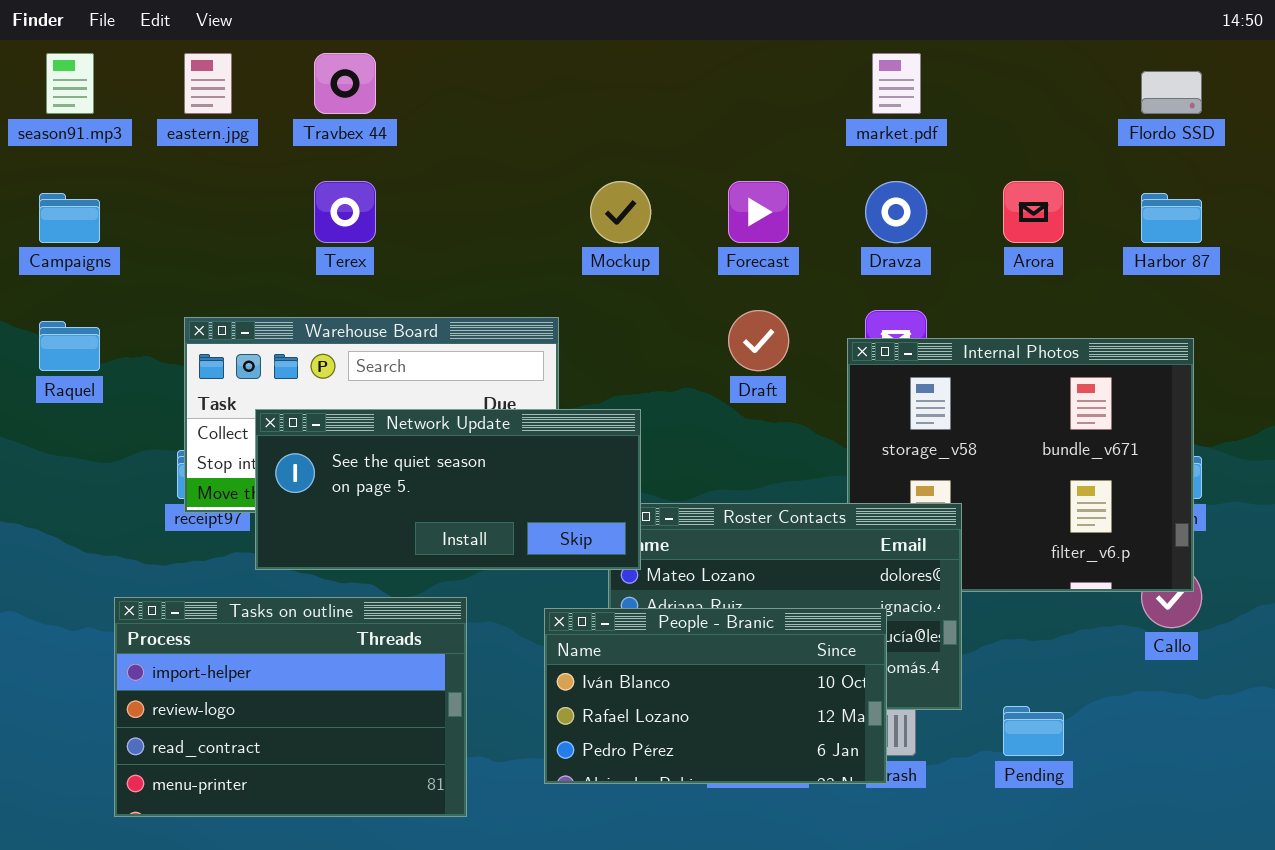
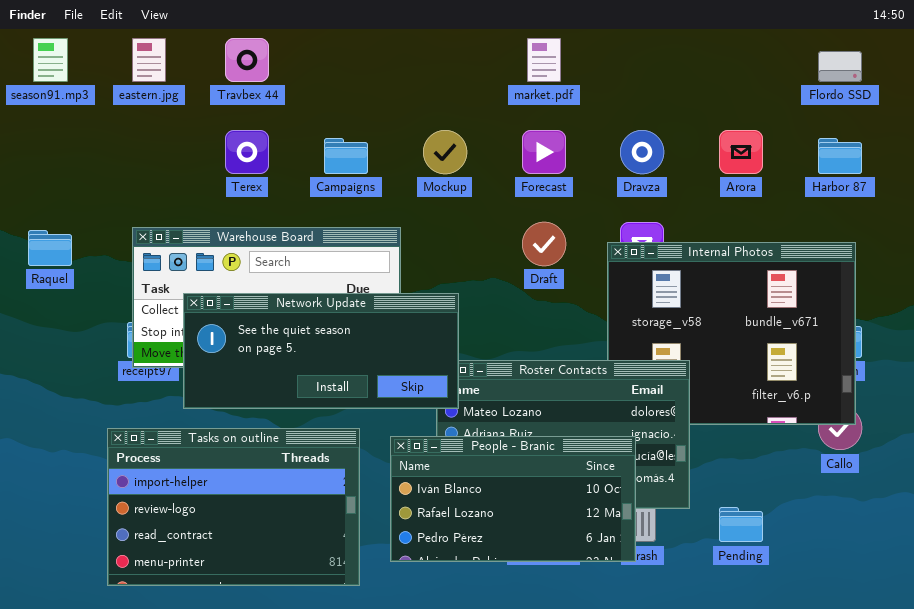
market.pdf: [872,53,921,114] -> [527,38,561,82], moved
Campaigns: [39,193,100,243] -> [324,138,368,174], moved
Tasks on outline: [114,597,467,817] -> [107,428,360,586], moved

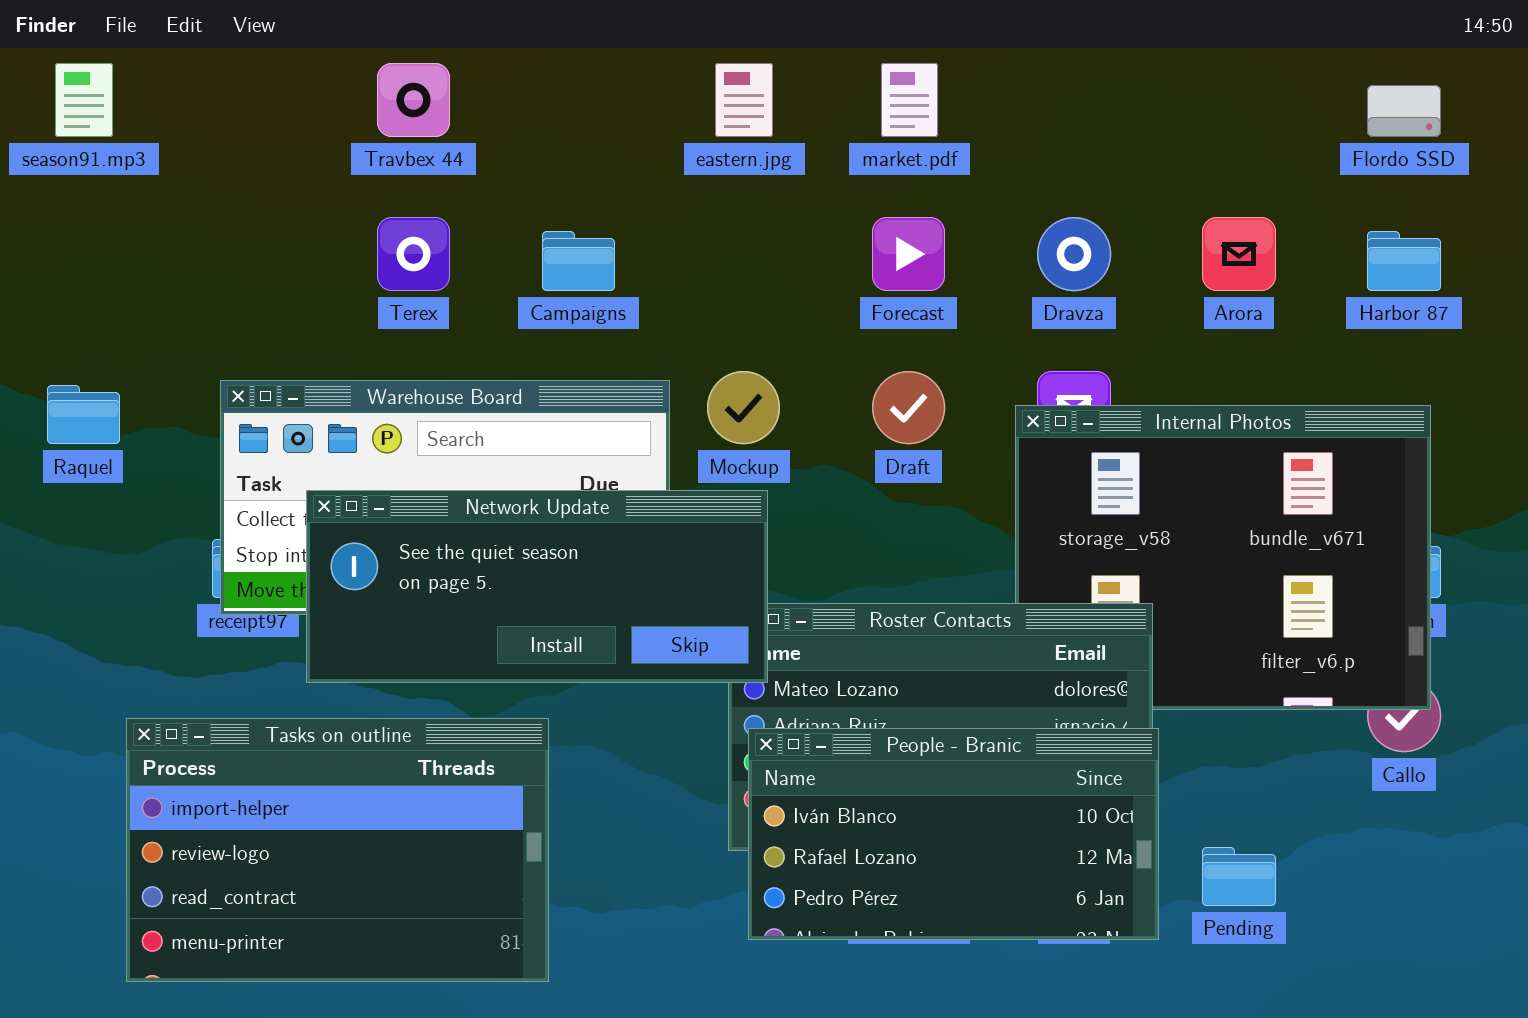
eastern.jpg: [132,38,166,82] -> [715,63,773,137], moved
Mockup: [423,130,467,174] -> [707,371,780,444], moved
Tasks on outline: [107,428,360,586] -> [126,718,549,982], moved
People - Branic: [390,436,636,562] -> [748,728,1159,940], moved

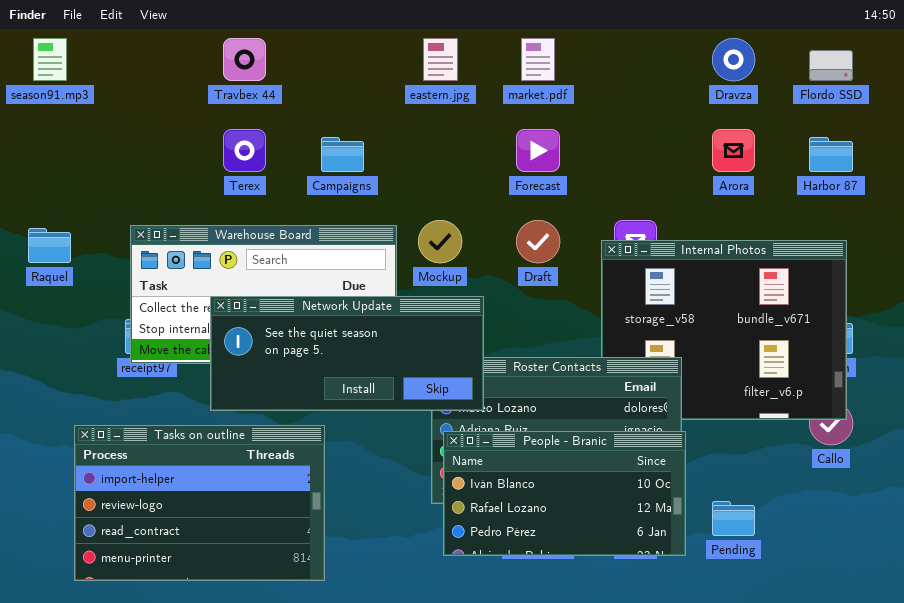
Dravza: [1037,217,1111,291] -> [712,38,755,81], moved
Network Update: [306,490,768,683] -> [210,296,484,411], moved

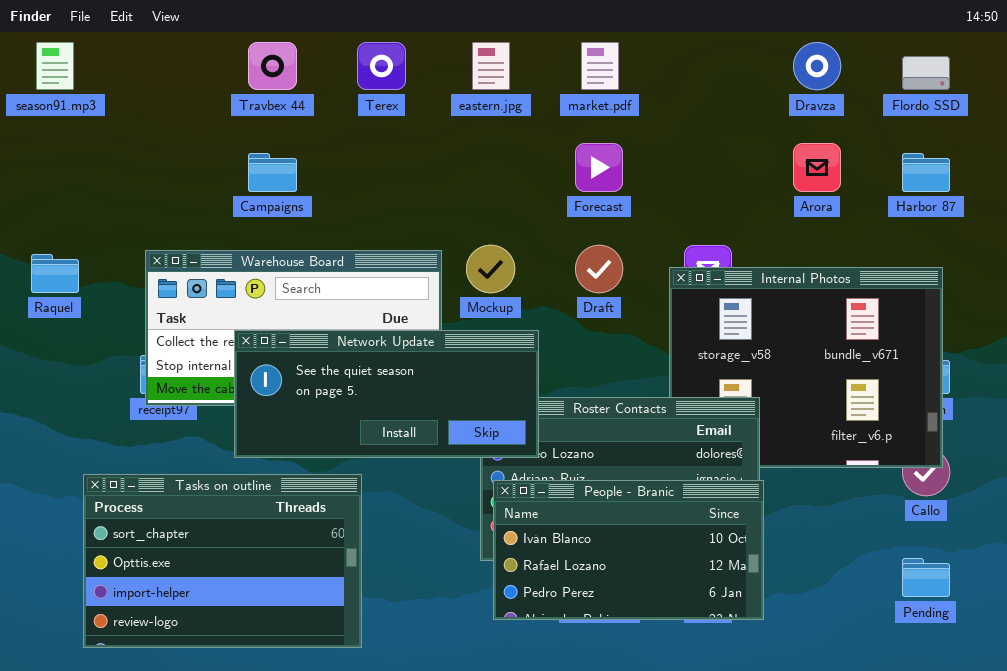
Terex: [223,129,266,172] -> [357,42,406,90], moved
Campaigns: [321,137,364,172] -> [248,153,297,192], moved
Tasks on outline: [74,425,325,581] -> [83,474,362,648], scrolled up 2 rows
Pending: [712,501,755,536] -> [902,558,950,597], moved

